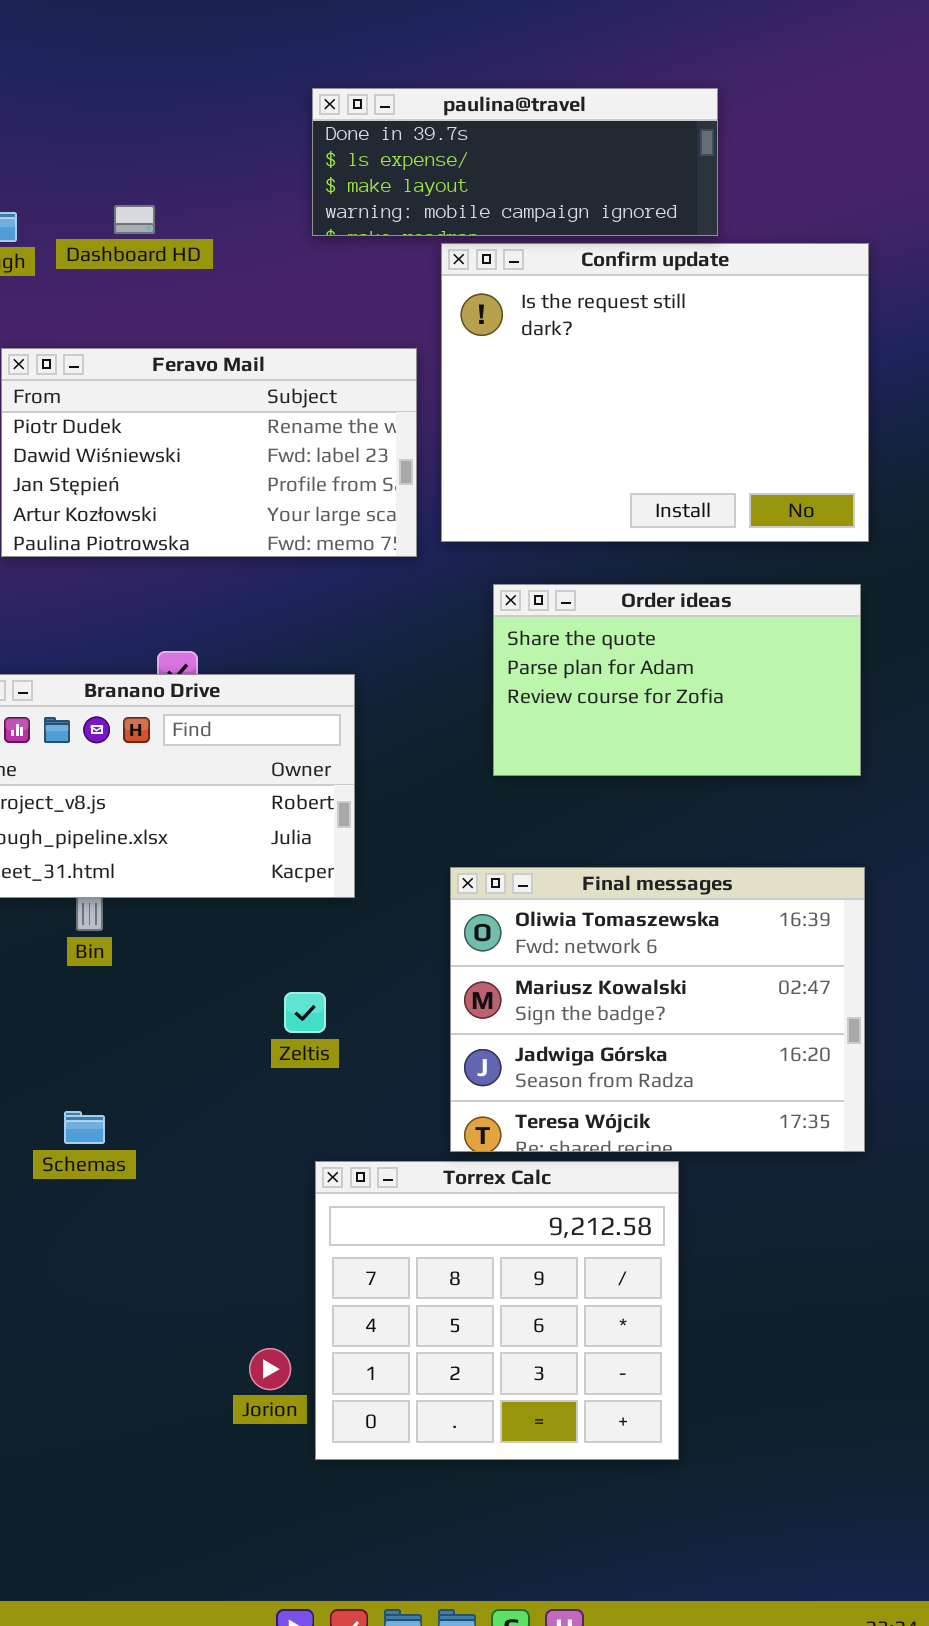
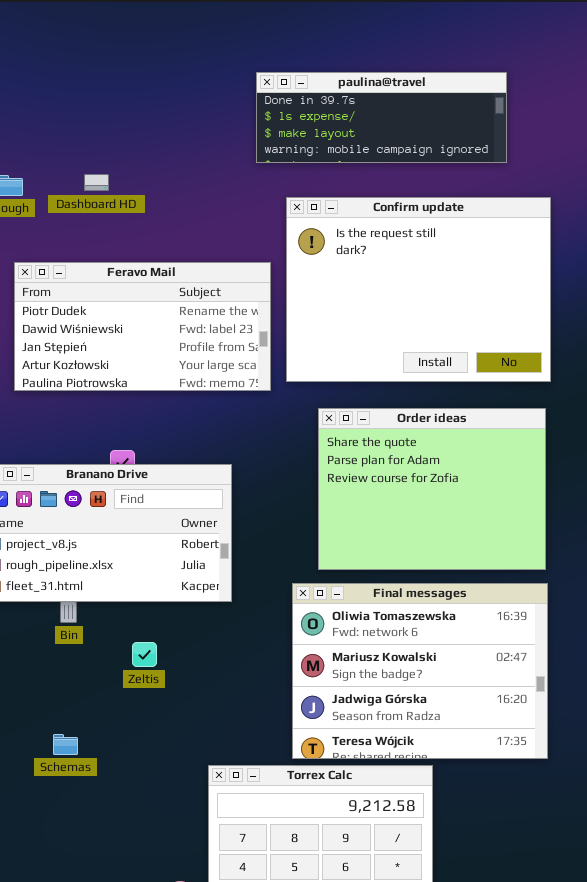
paulina@travel: [312,88,718,236] -> [256,72,507,163], moved
Order ideas: [493,584,861,776] -> [318,408,546,570], resized
Zeltis: [284,992,326,1033] -> [132,642,157,667], moved

